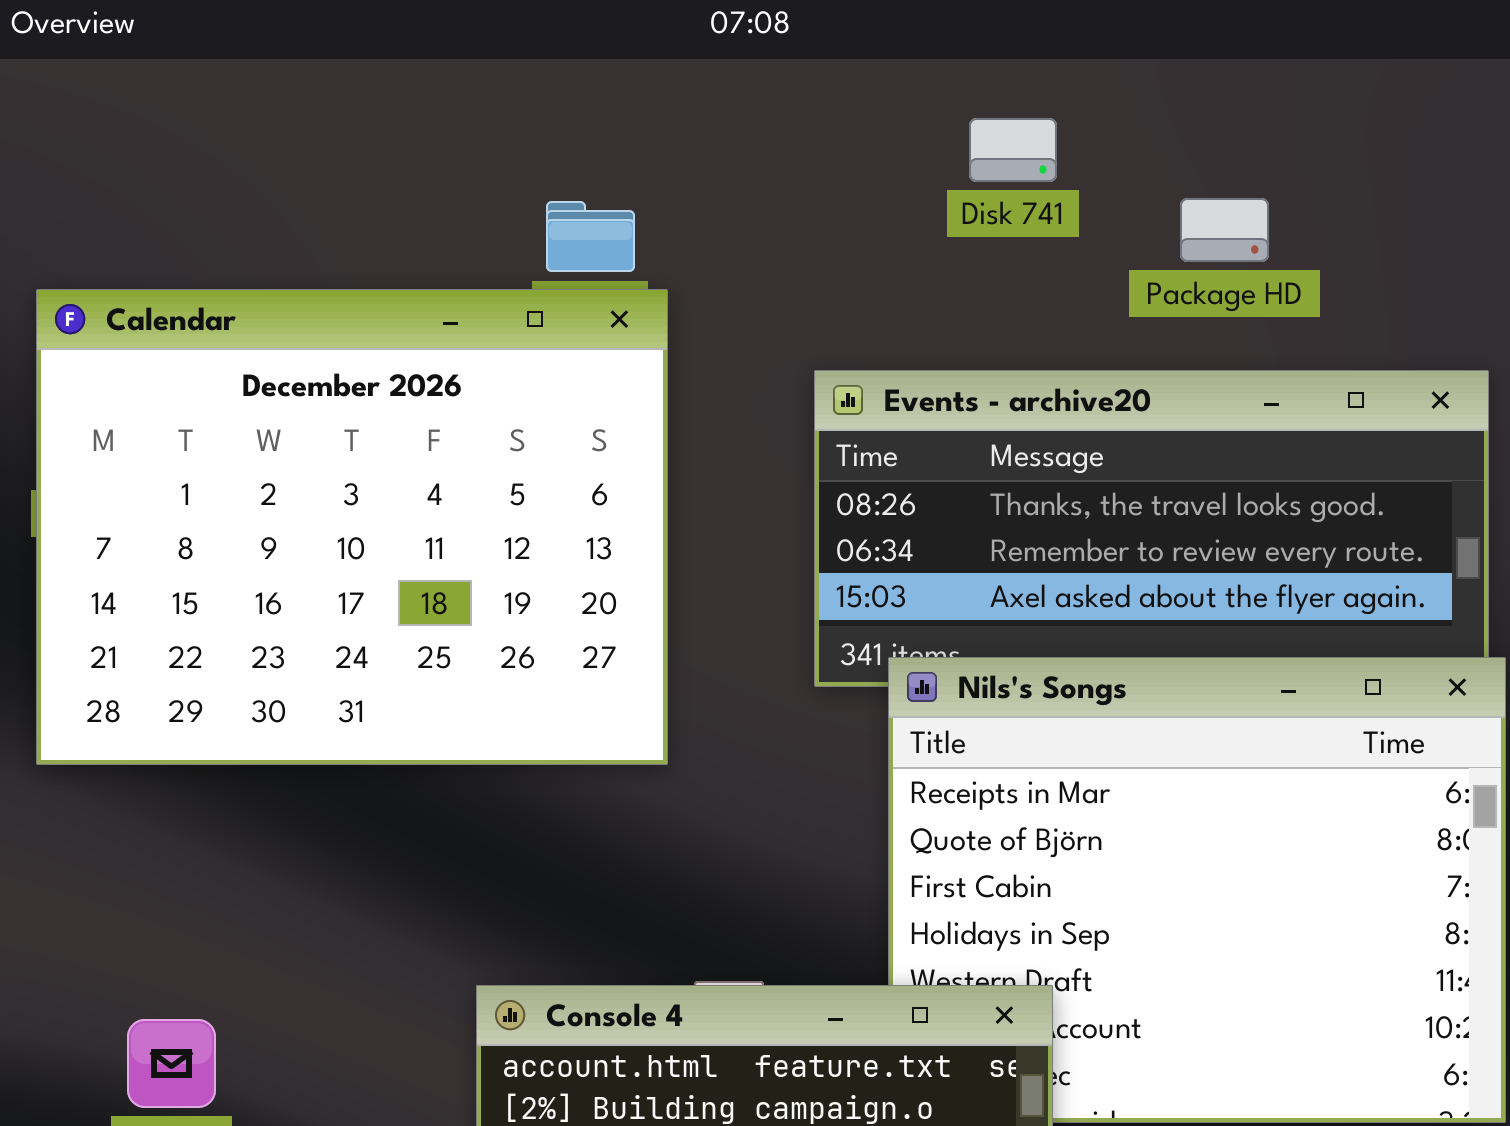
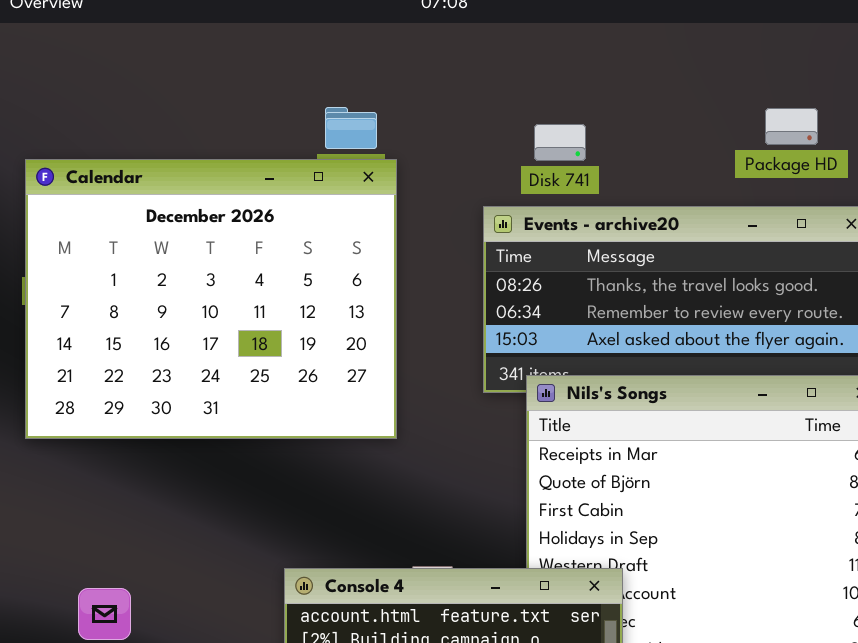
Disk 741: [969,118,1057,182] -> [534,124,586,161], moved
Package HD: [1180,198,1269,262] -> [765,108,818,145], moved

